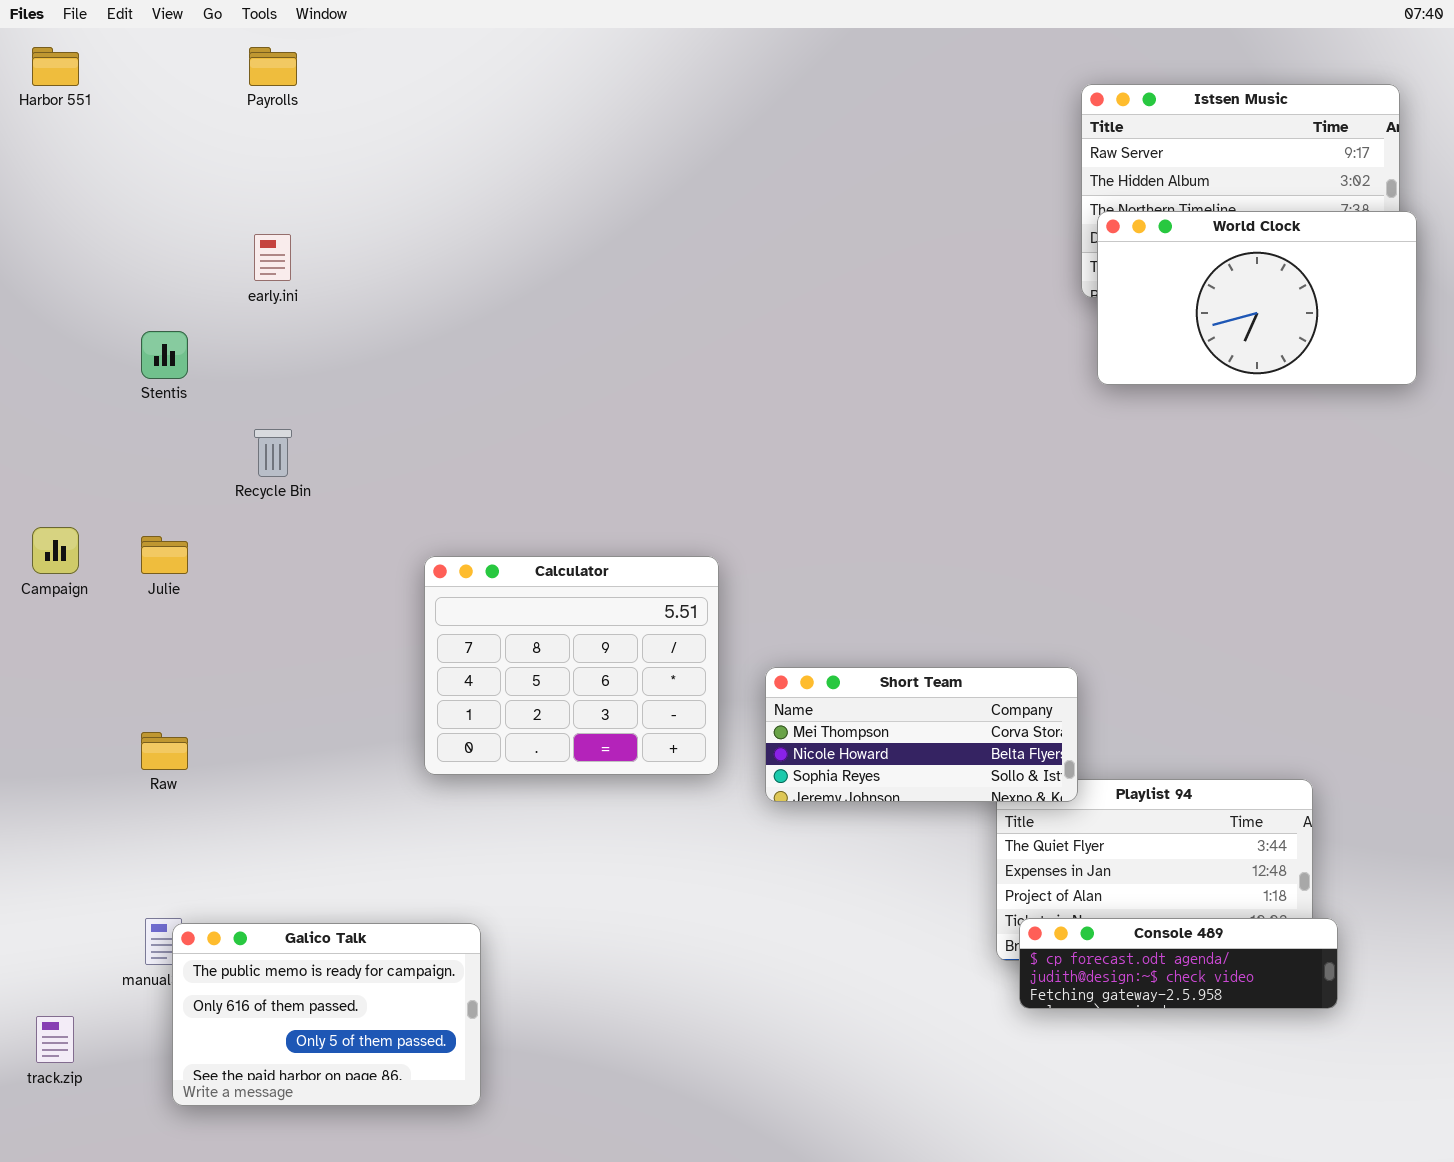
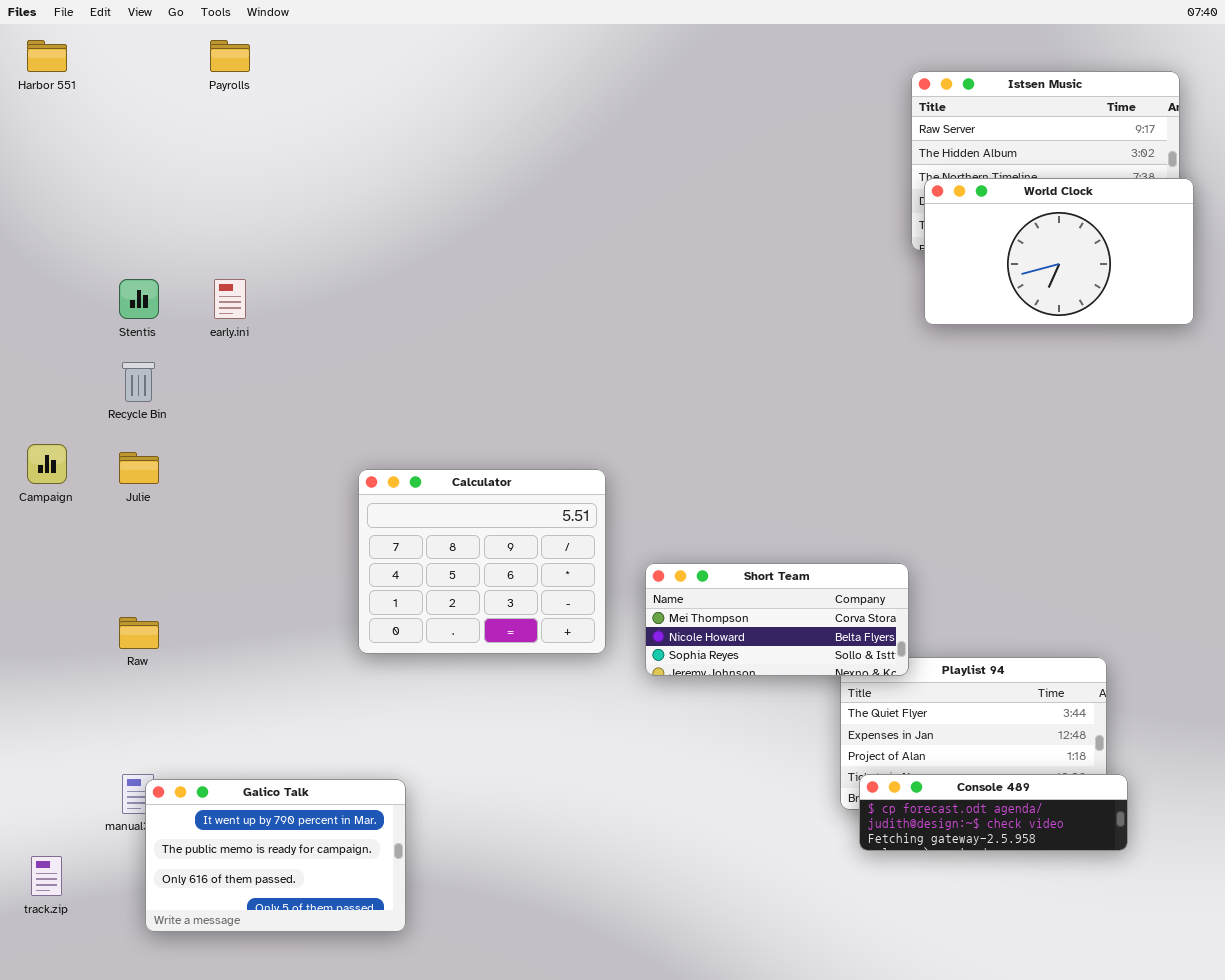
early.ini: [254,234,291,281] -> [214,279,246,319], moved
Recycle Bin: [254,429,292,477] -> [122,362,155,402], moved
Galico Talk: [172,923,481,1106] -> [145,779,406,932], scrolled up 1 row

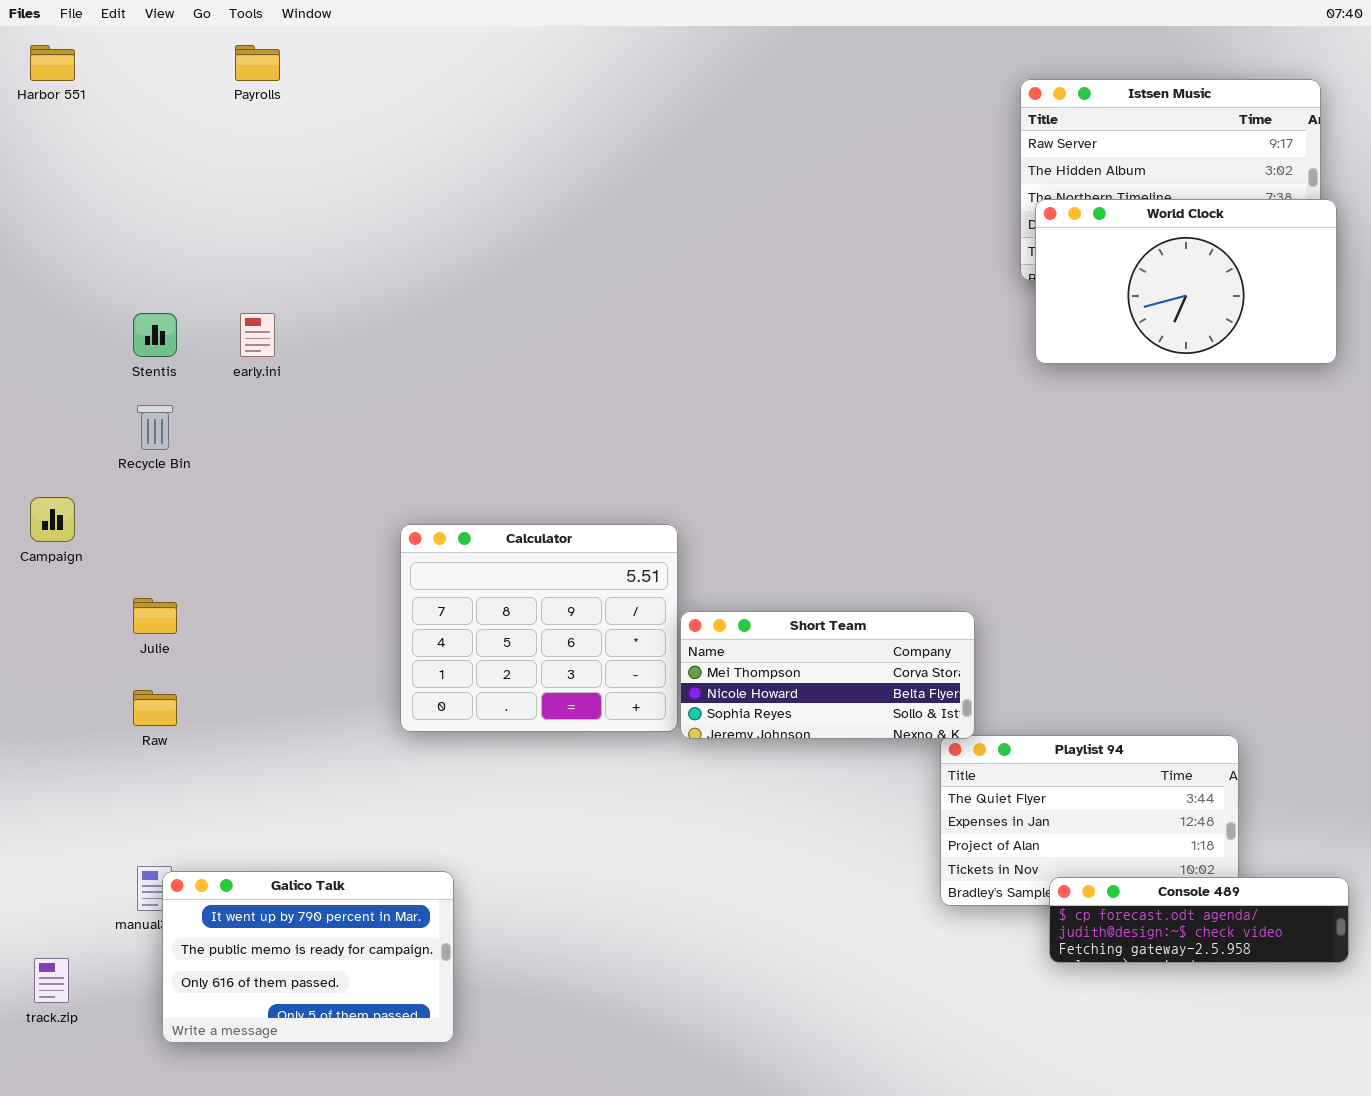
Julie: [119,452,159,484] -> [133,598,177,634], moved
Short Team: [645,563,909,676] -> [680,611,975,739], moved
Console 489: [859,774,1128,851] -> [1049,877,1349,963], moved

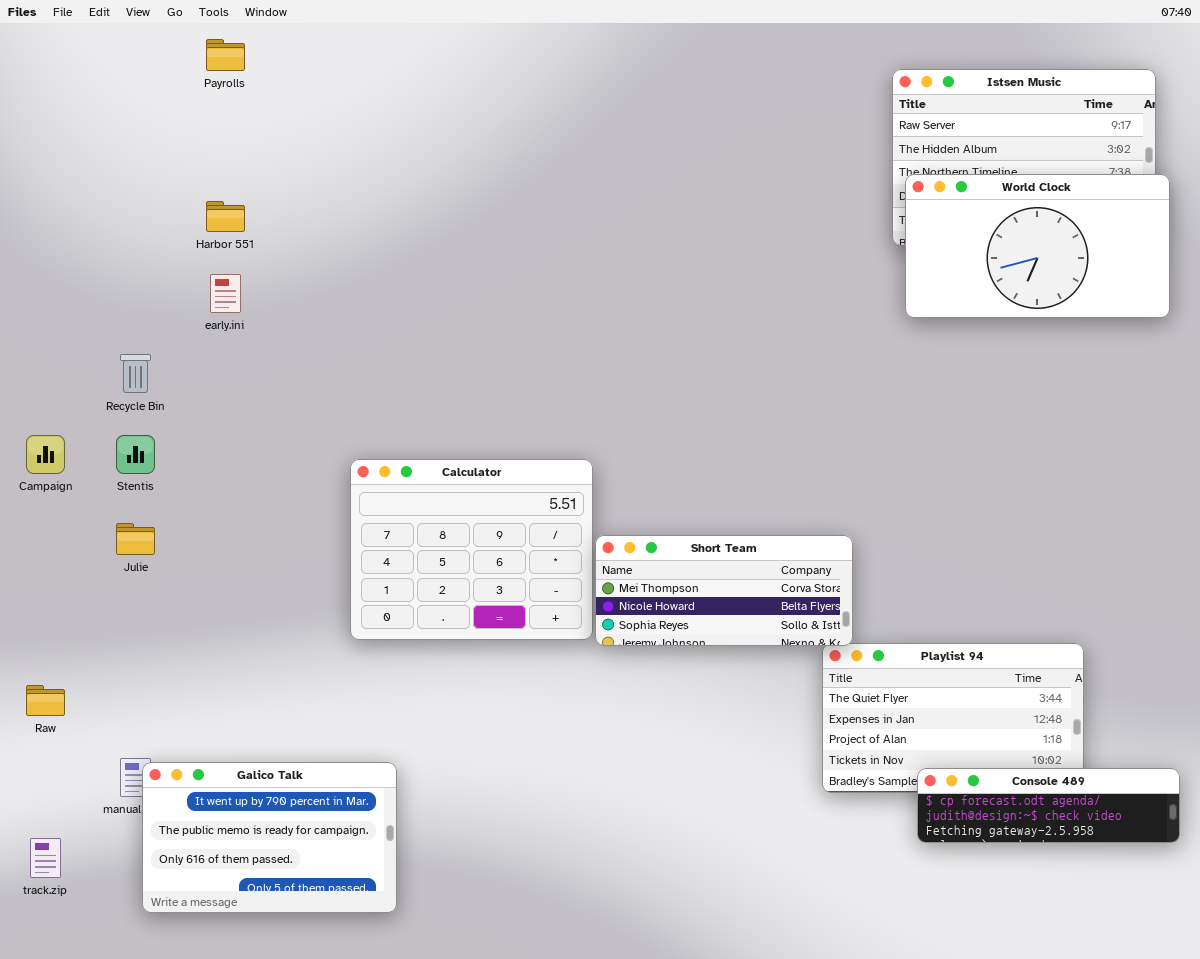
Harbor 551: [30,45,75,81] -> [206,201,245,232], moved
Stentis: [133,313,177,357] -> [116,435,155,474], moved
Raw: [133,690,177,726] -> [26,685,65,716], moved

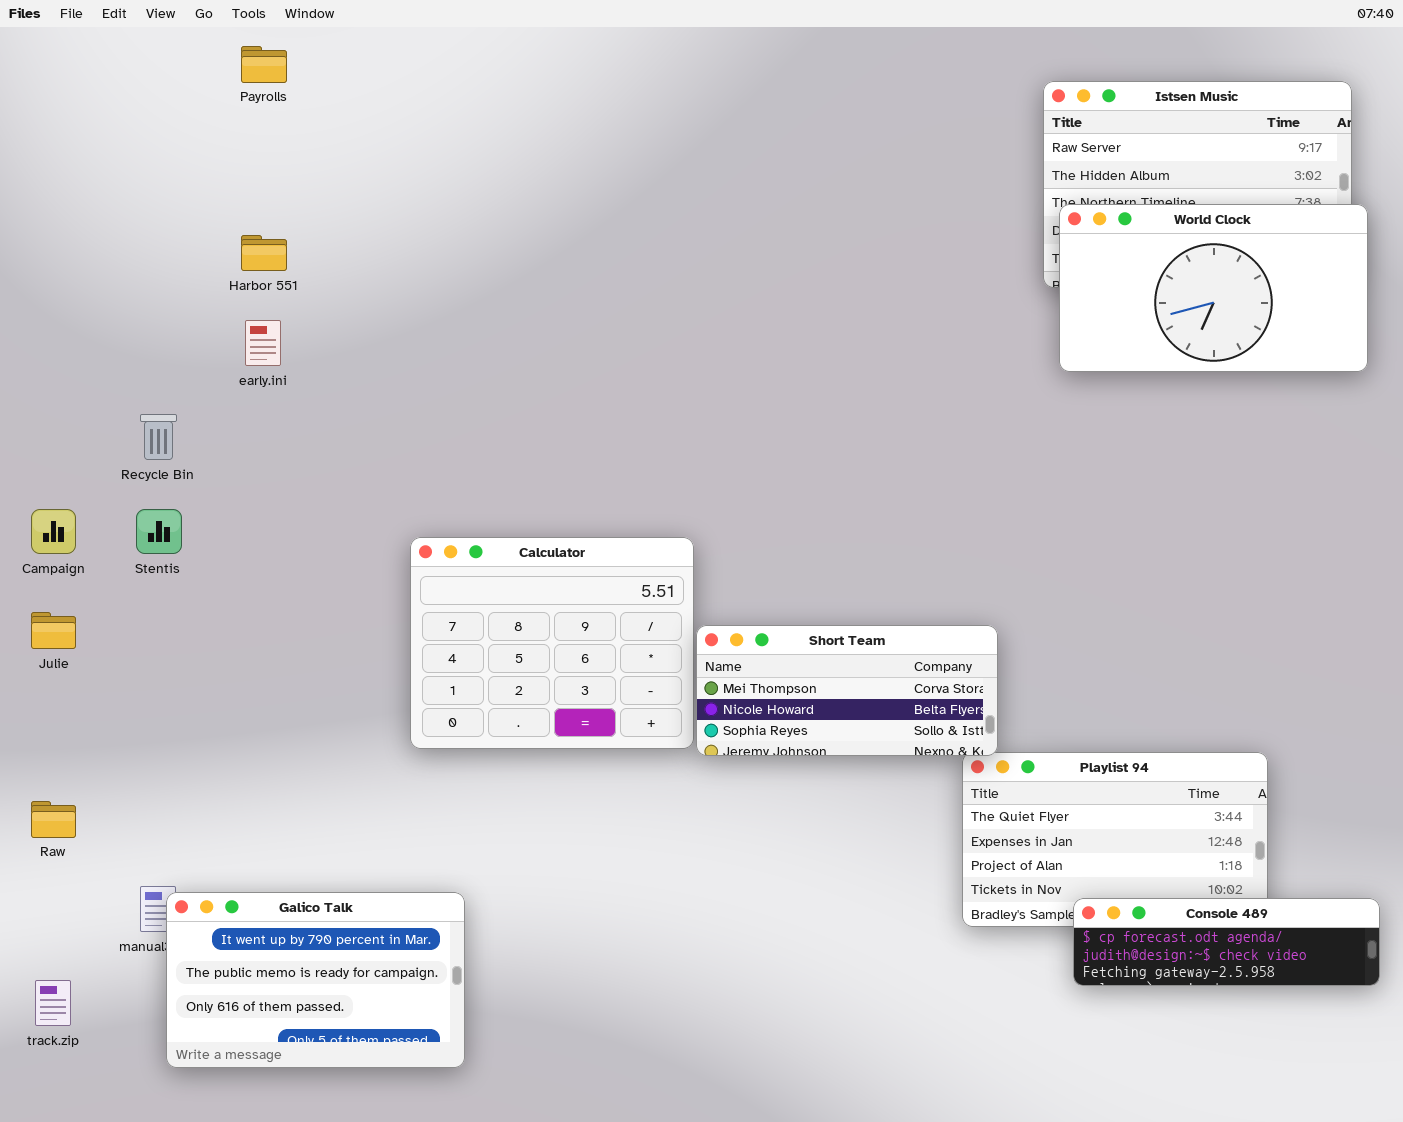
Julie: [116,523,155,555] -> [31,612,76,649], moved

